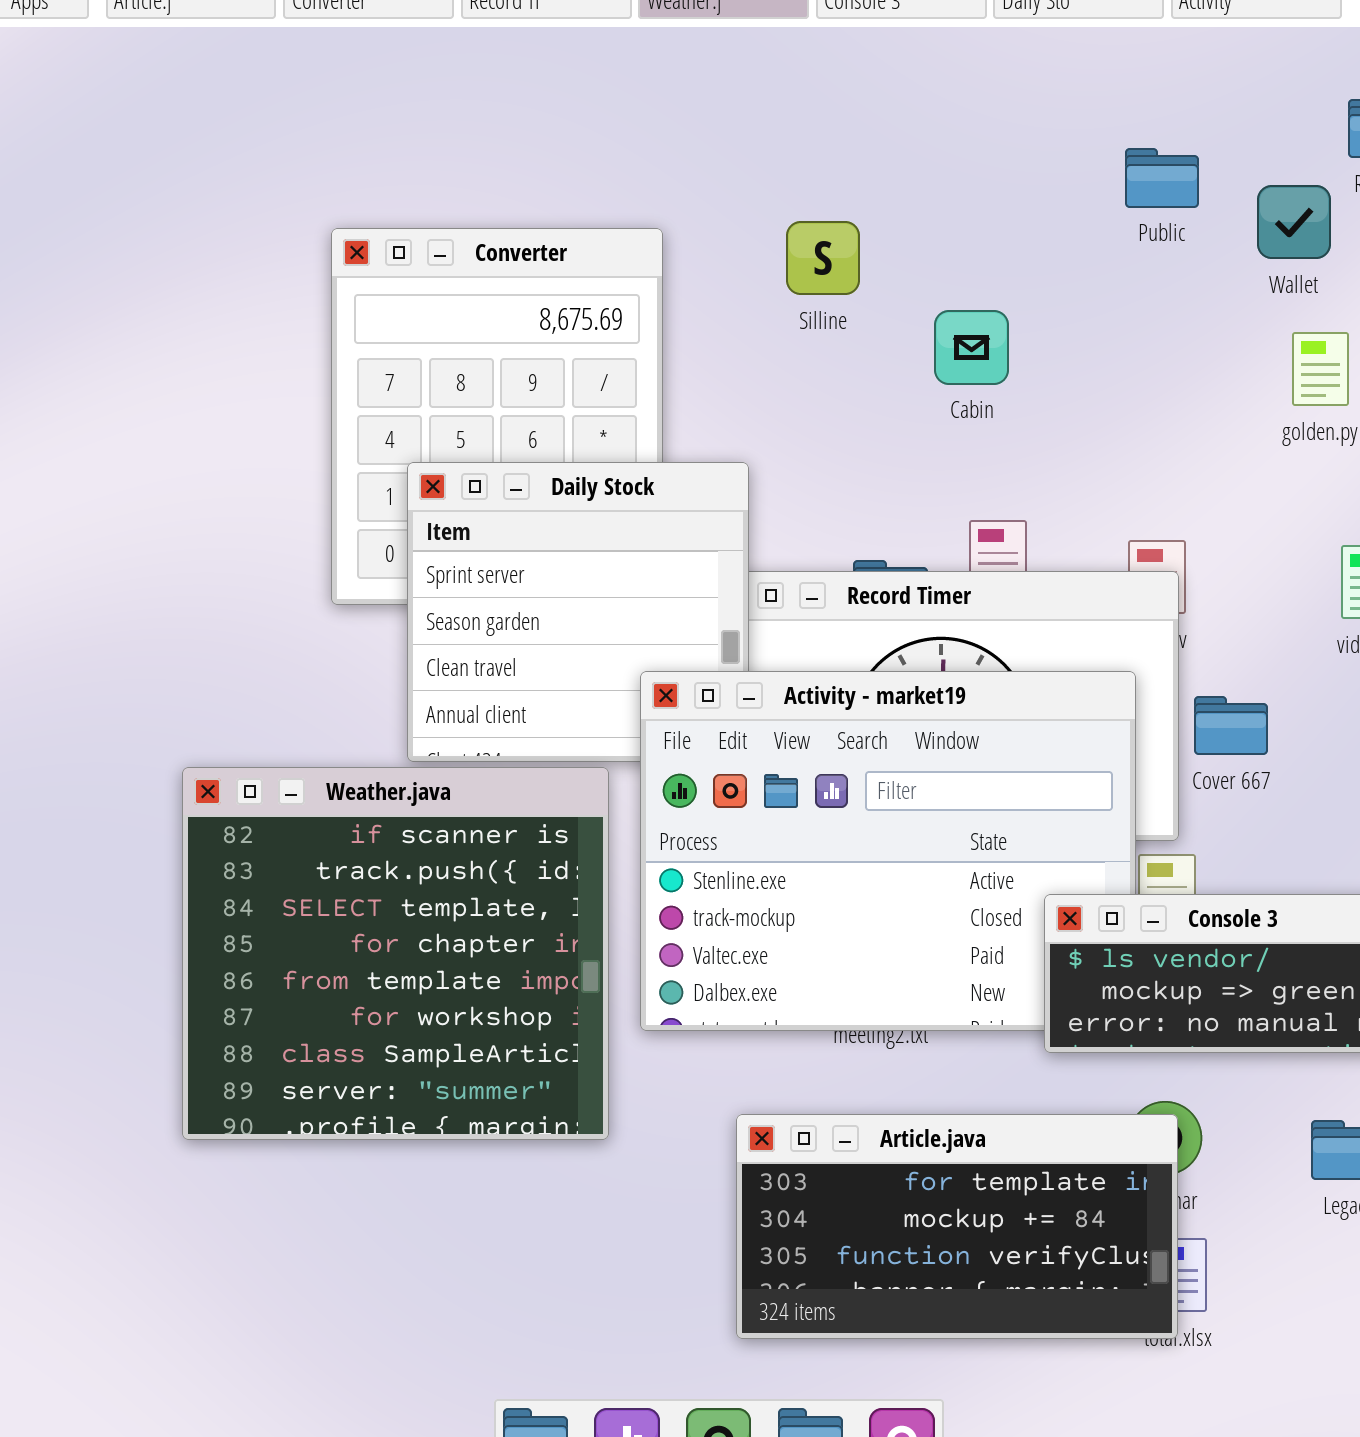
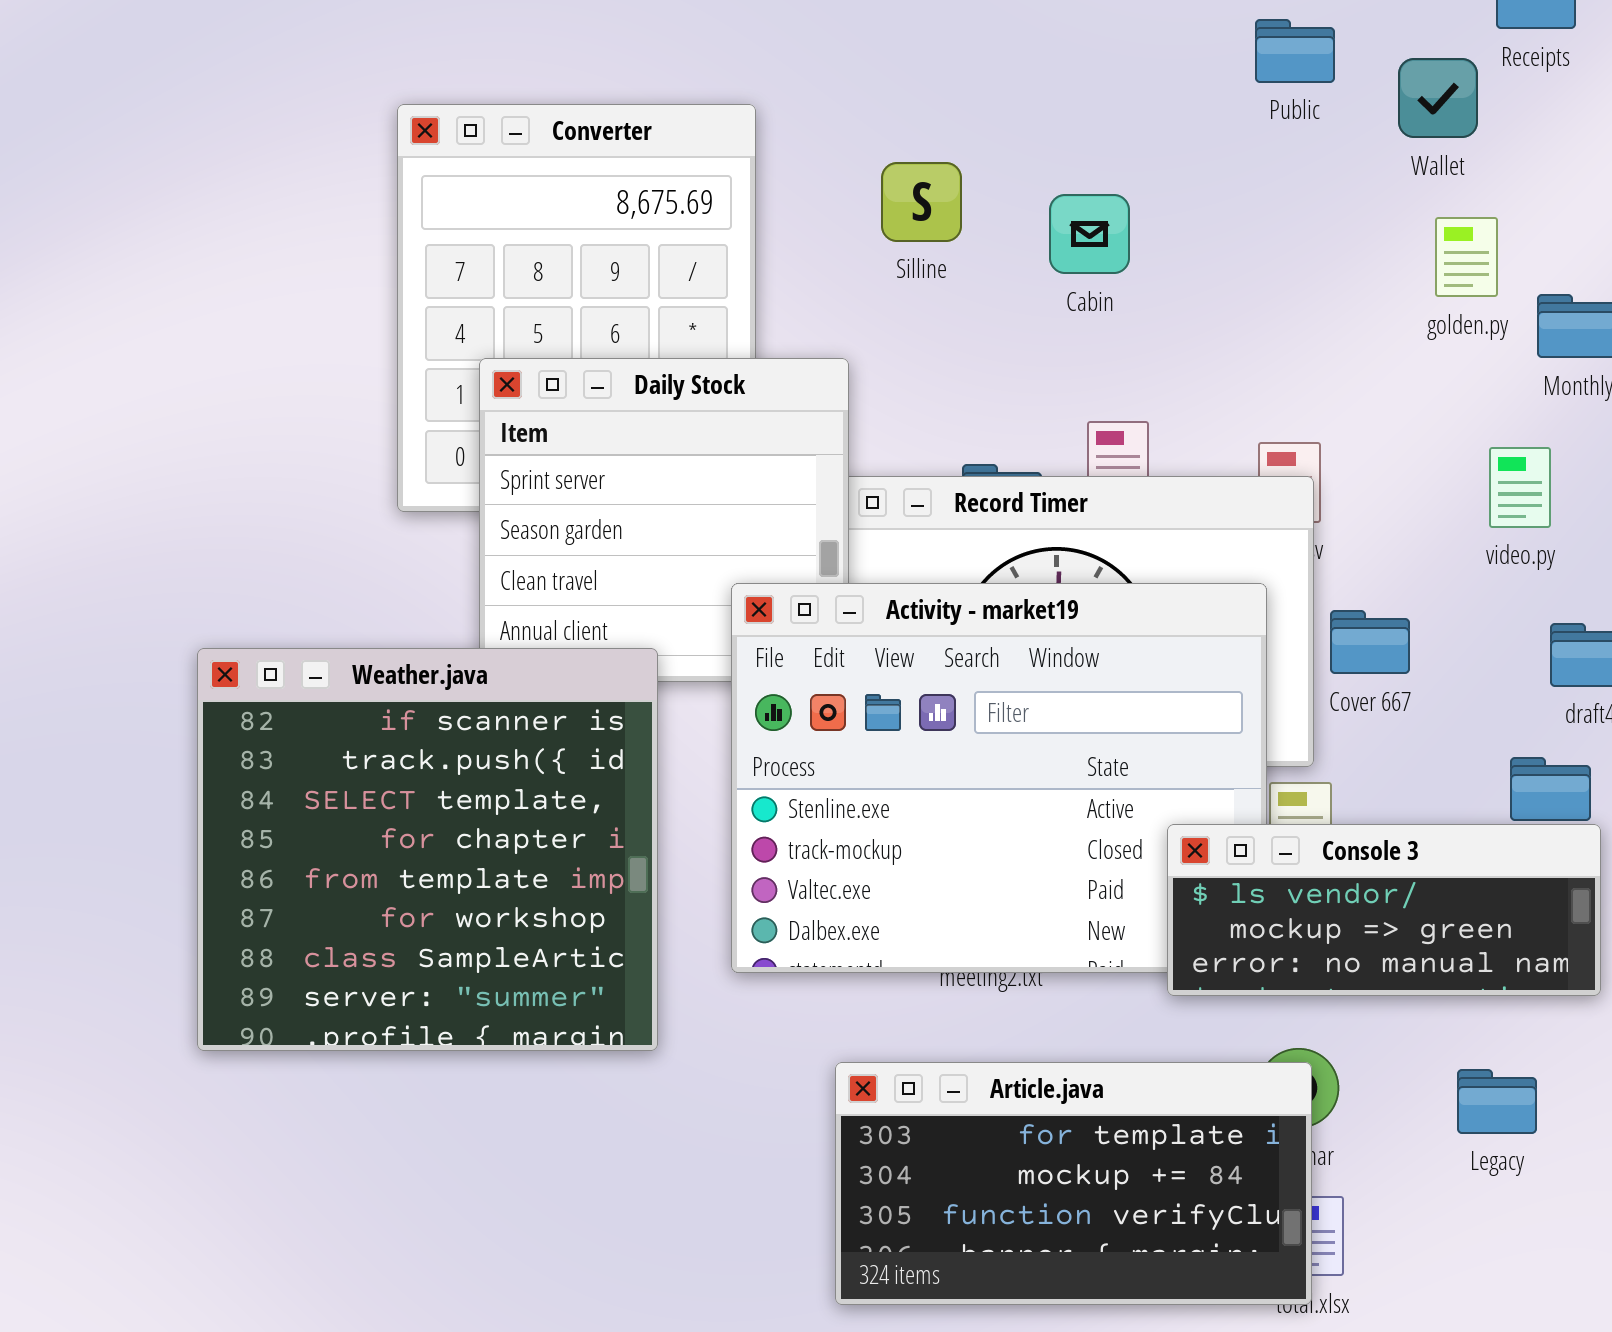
Silline: [786,221,860,295] -> [881,162,962,242], moved
Weather.java: [182,767,609,1140] -> [197,648,658,1051], moved

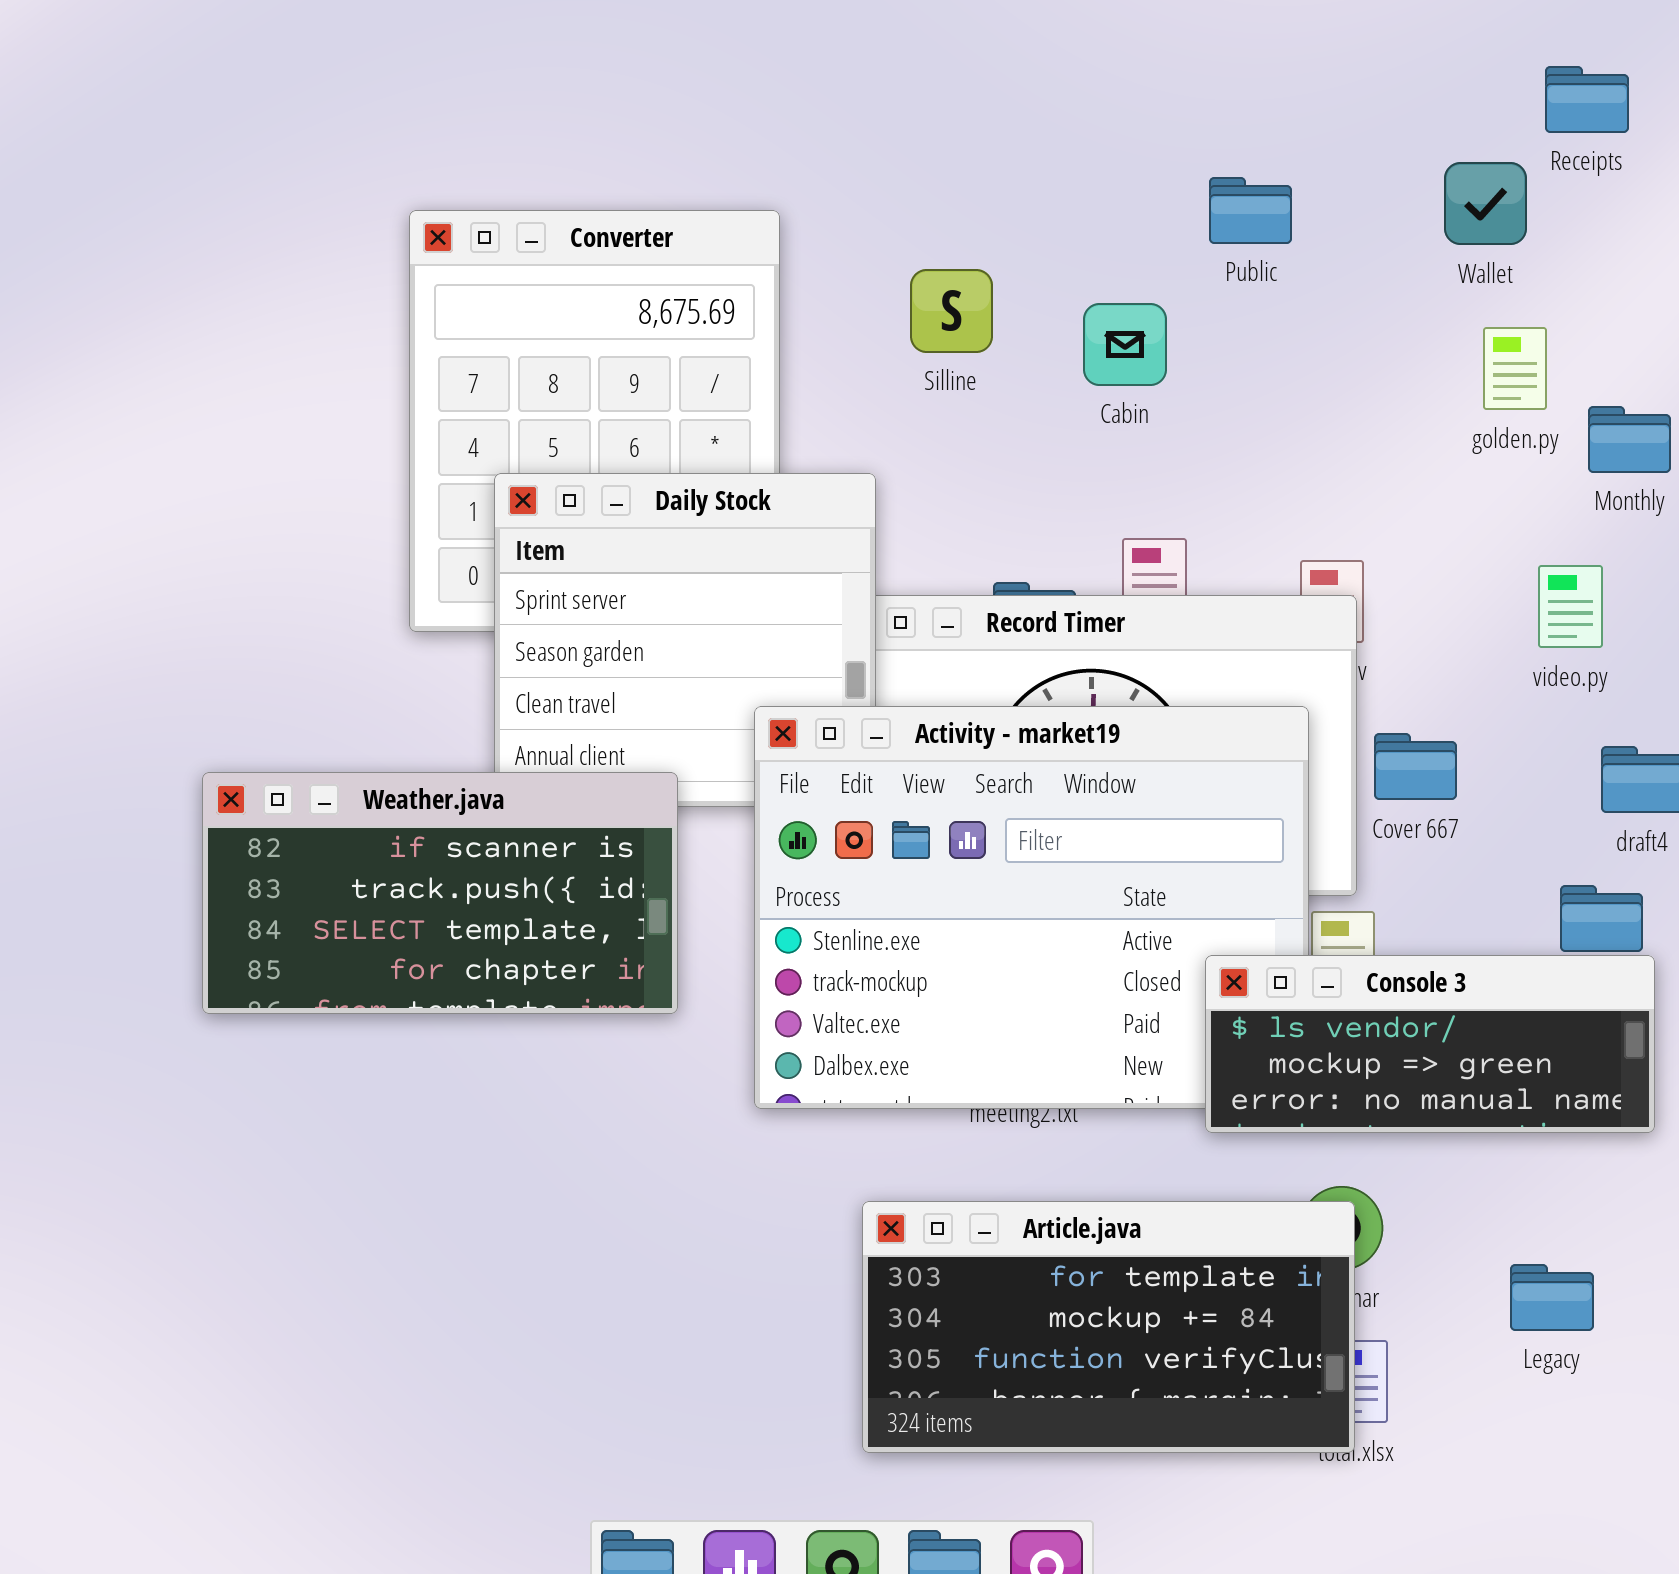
Public: [1255,19,1335,83] -> [1209,177,1292,244], moved
Weather.java: [197,648,658,1051] -> [202,772,678,1014], resized
Legacy: [1457,1069,1537,1134] -> [1510,1264,1594,1331], moved

